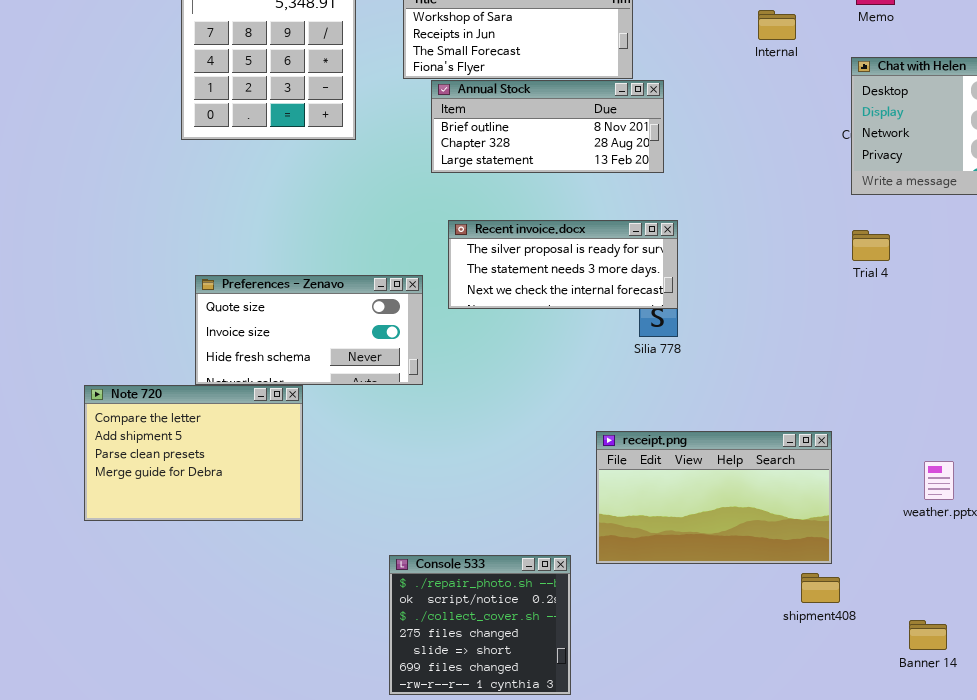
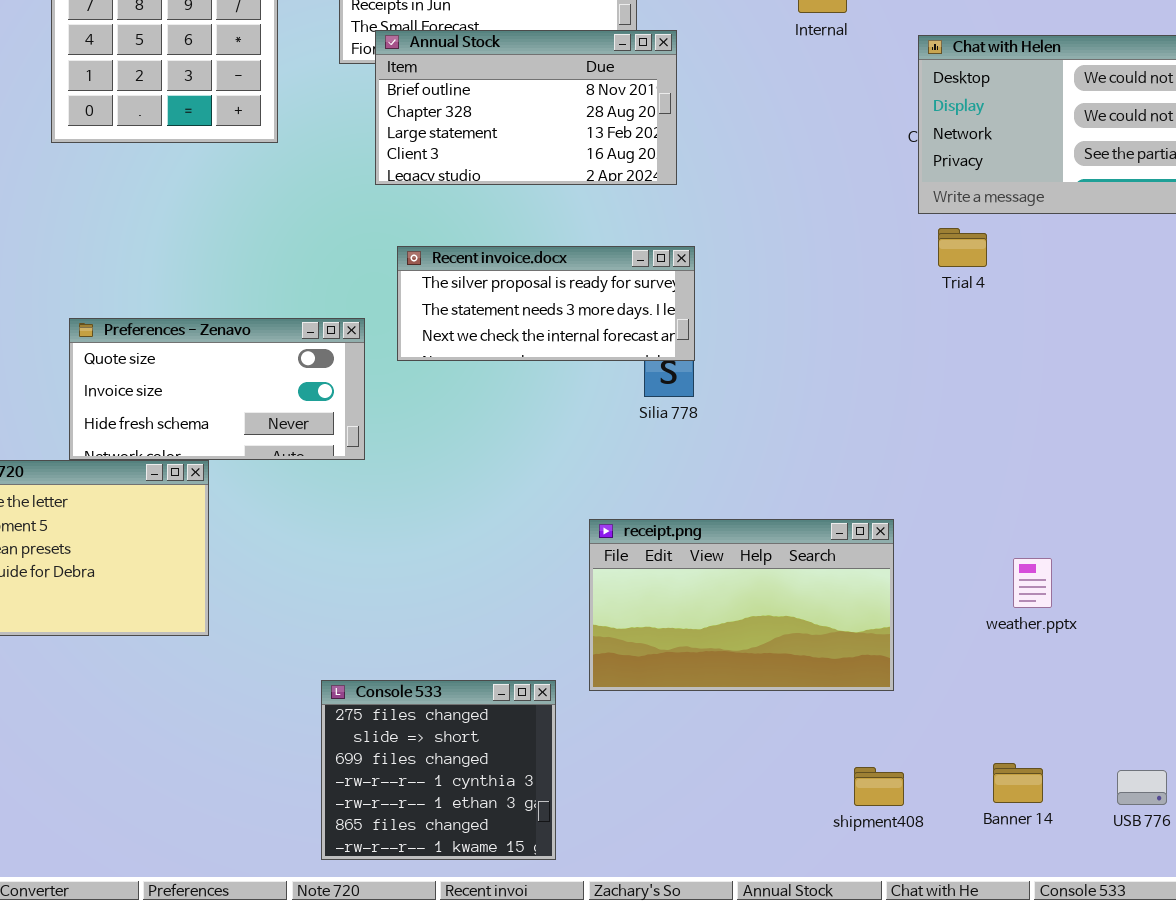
Annual Stock: [431,80,664,173] -> [375,30,677,185], resized
Trial 4: [852,230,890,261] -> [938,228,987,267], moved
Console 533: [389,555,571,695] -> [321,680,556,860], scrolled down 3 rows
shipment408: [801,573,840,603] -> [854,767,904,806], moved

